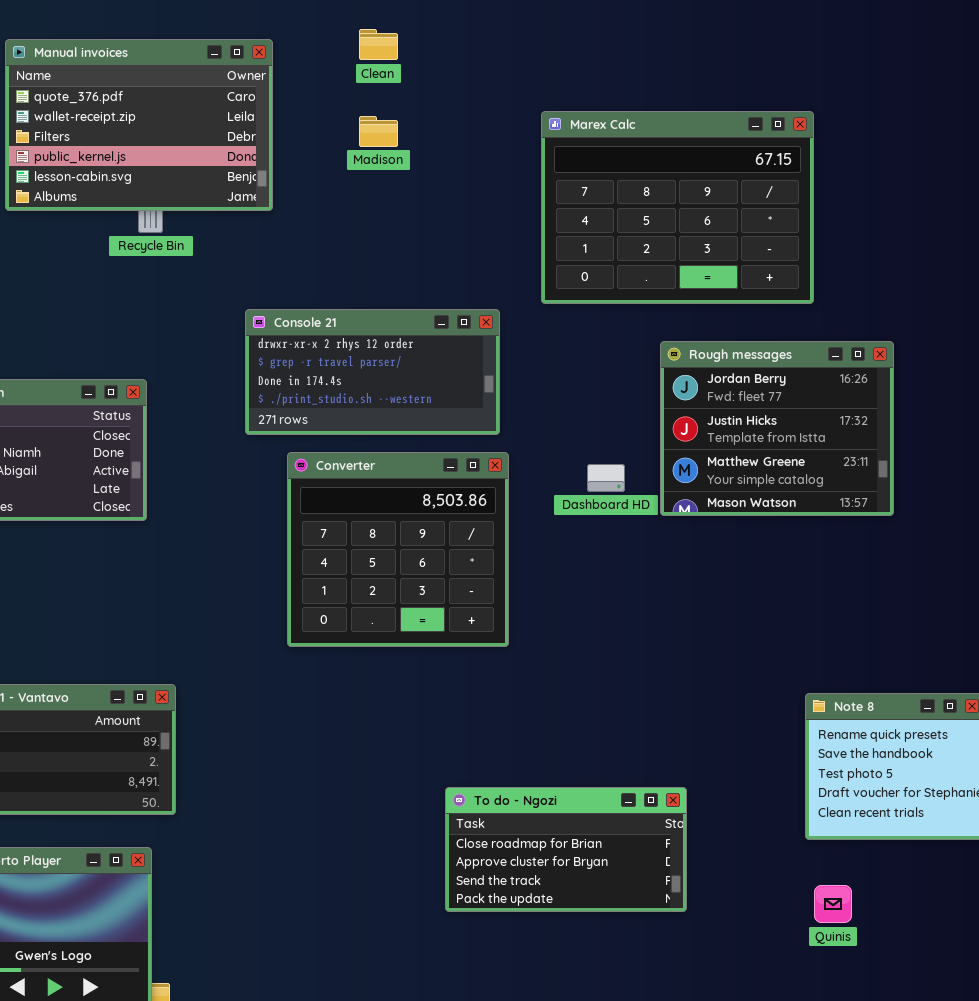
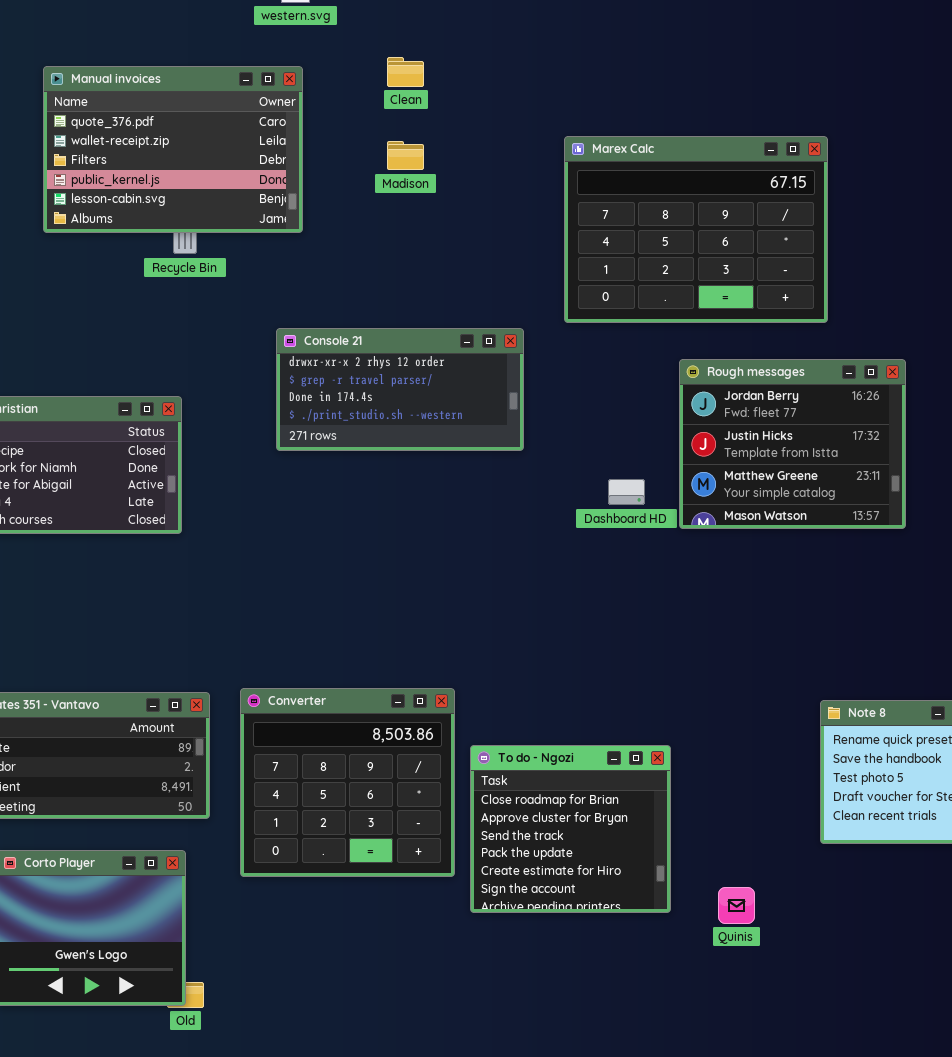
Converter: [287,452,509,647] -> [240,688,455,877], moved
To do - Ngozi: [445,787,687,912] -> [470,745,671,913], resized
Quinis: [814,885,852,923] -> [718,887,755,924], moved

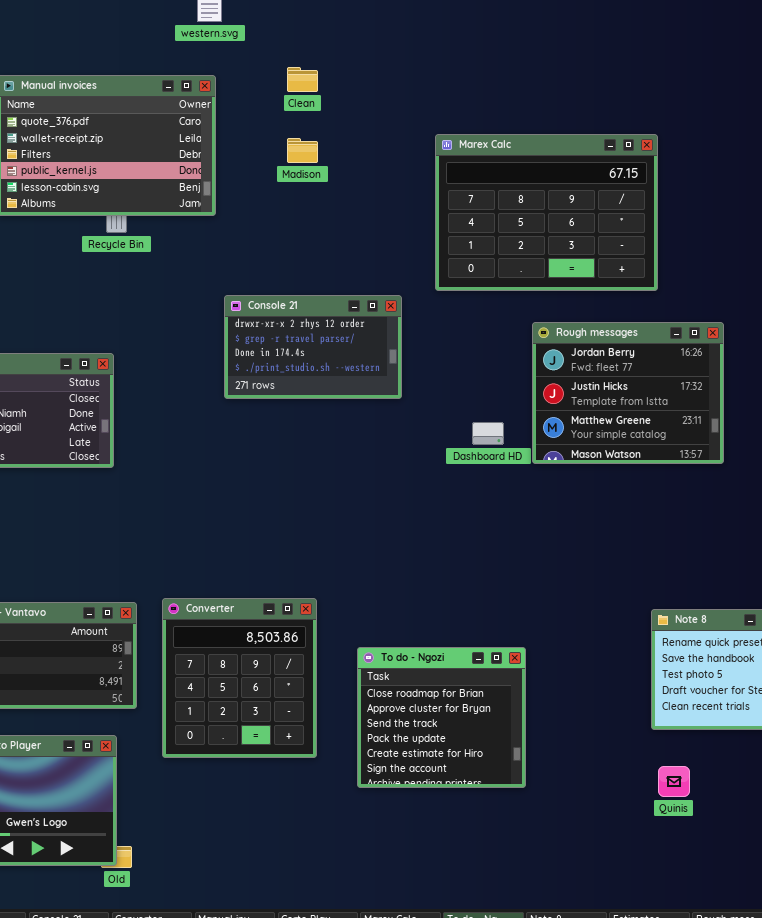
Console 21: [276,328,524,451] -> [224,295,402,399], resized
Converter: [240,688,455,877] -> [162,598,317,758], resized
Quinis: [718,887,755,924] -> [658,766,690,797], moved

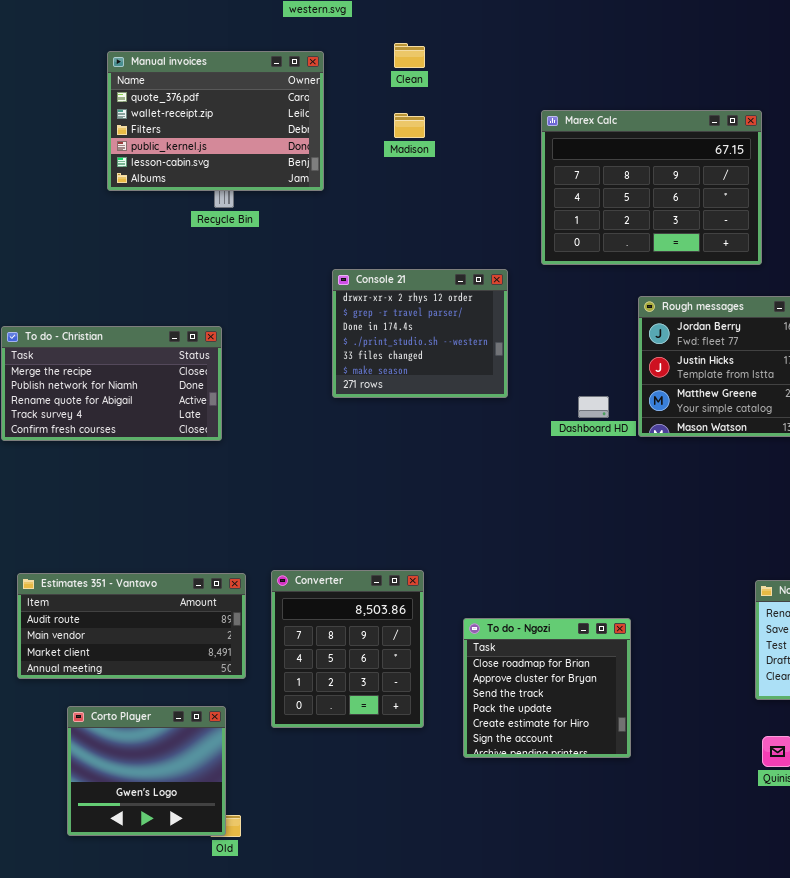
Console 21: [224,295,402,399] -> [332,269,508,398], resized

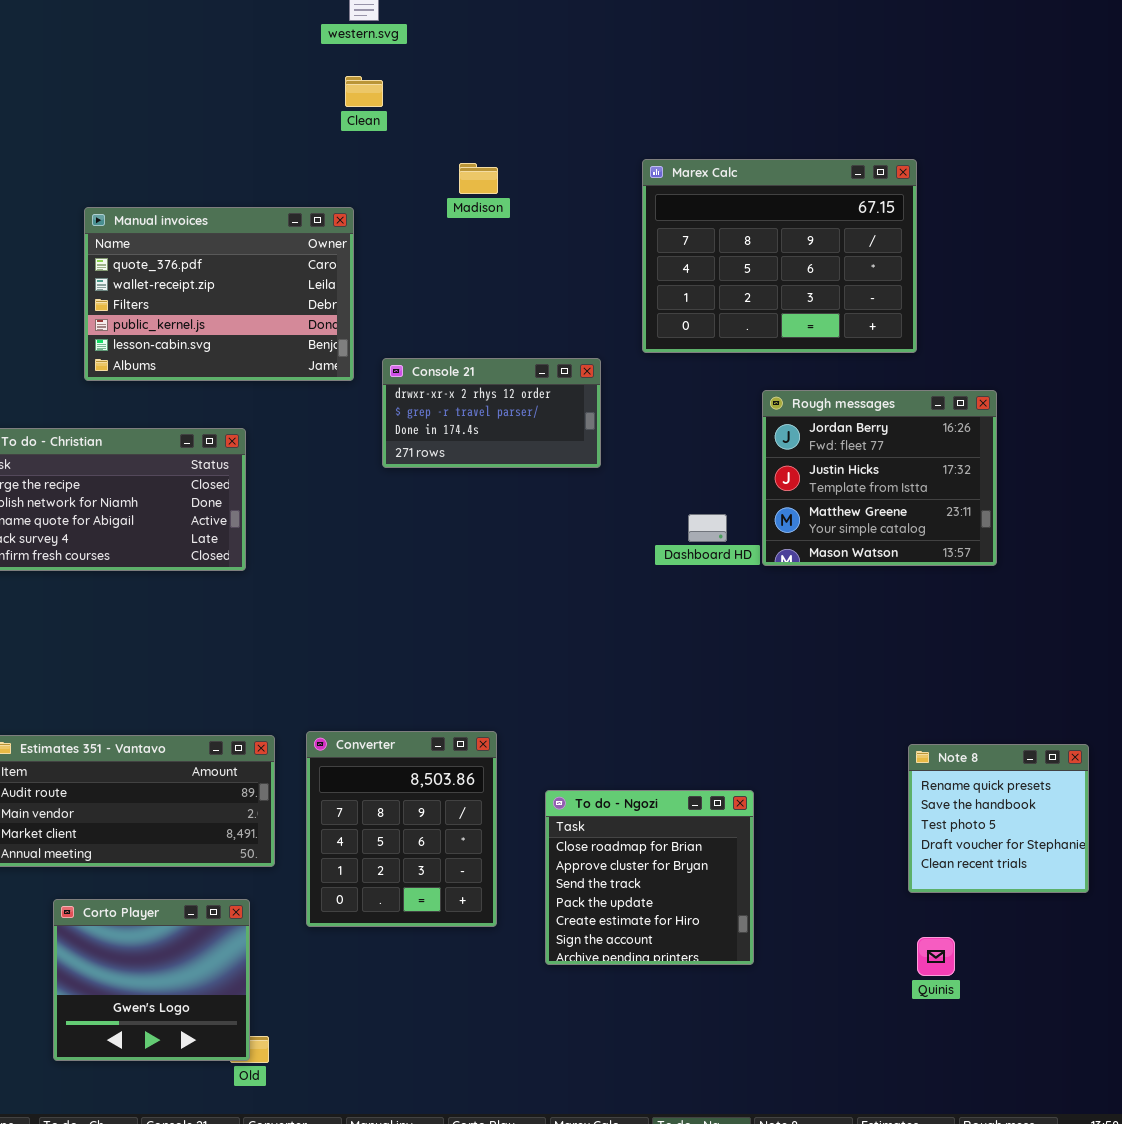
Clean: [394,43,425,68] -> [345,76,383,107], moved
Manual invoices: [107,51,324,191] -> [84,207,354,381], moved
Console 21: [332,269,508,398] -> [382,358,601,468], resized

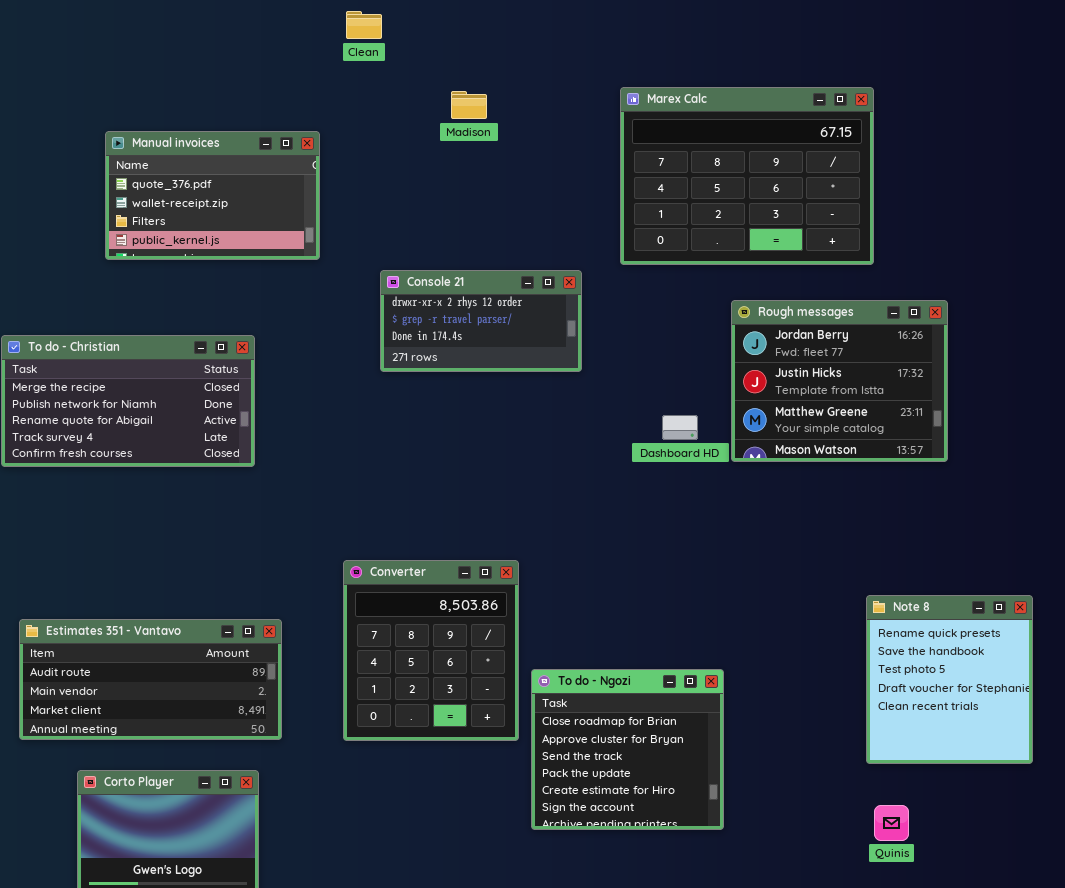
Manual invoices: [84,207,354,381] -> [105,131,320,260], resized
Converter: [306,731,497,927] -> [343,560,519,741], moved
Note 8: [908,744,1089,893] -> [866,595,1033,764], resized

